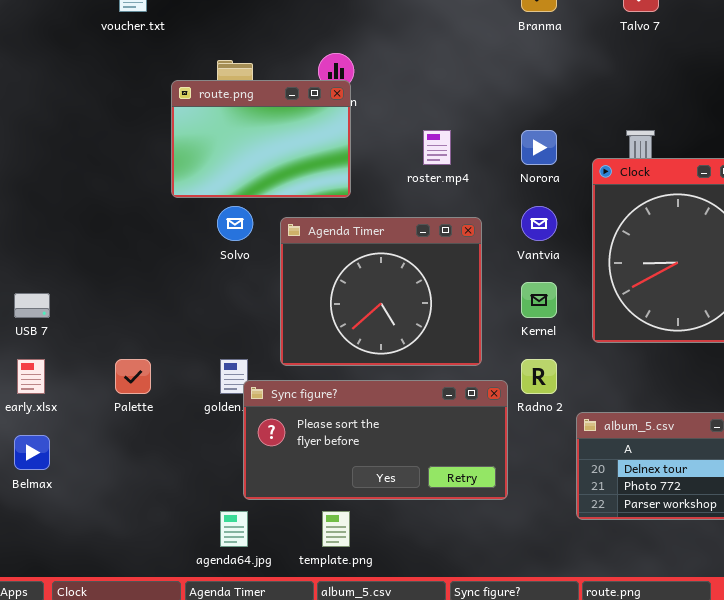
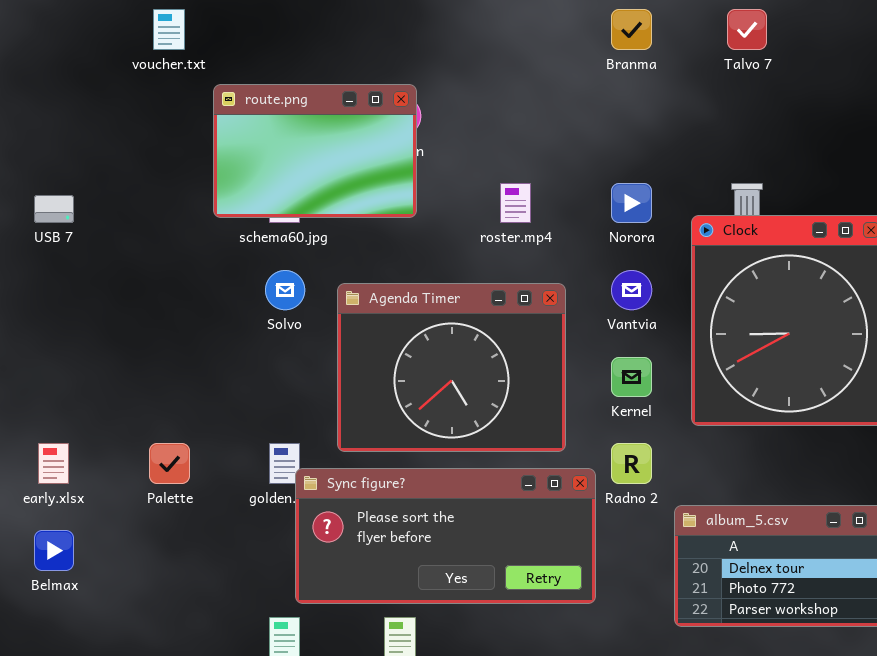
route.png: [171,80,351,198] -> [213,84,417,218], moved
USB 7: [14,293,50,318] -> [34,195,74,223], moved

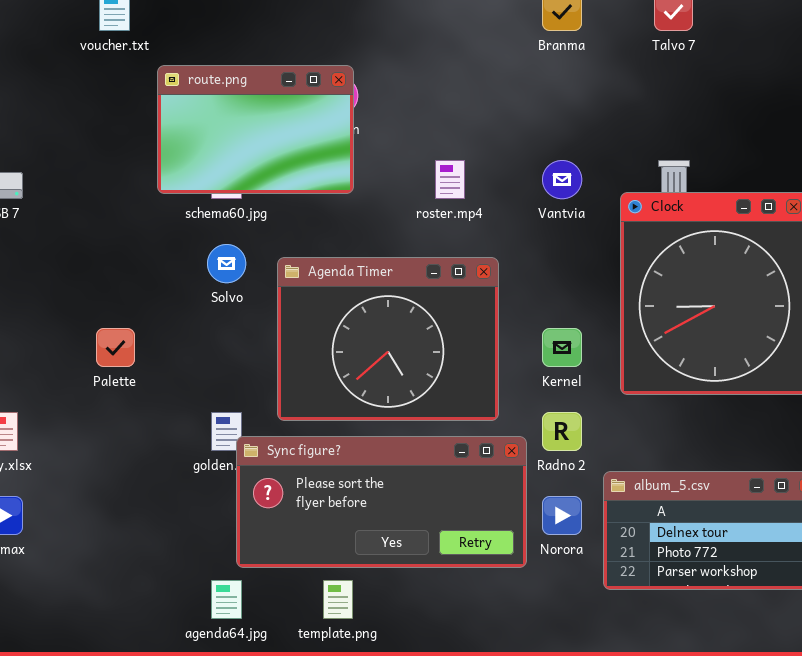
Norora: [611,183,652,223] -> [542,496,582,535], moved
Vantvia: [611,270,652,310] -> [542,160,582,199], moved
Palette: [149,443,190,484] -> [96,328,135,367], moved

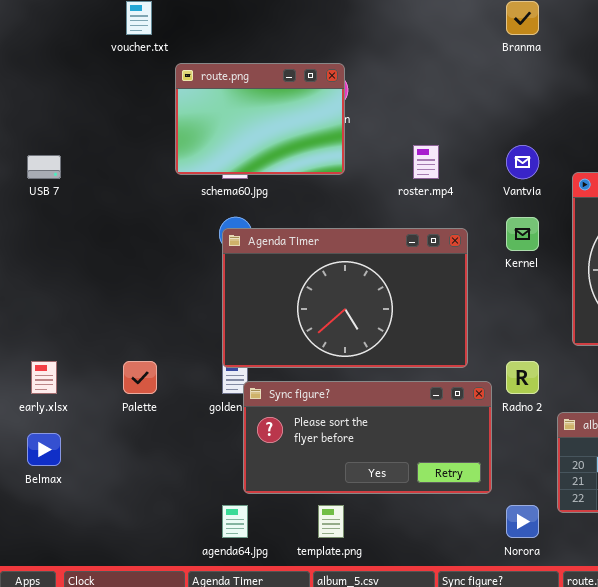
Agenda Timer: [277,257,499,421] -> [222,228,468,368], resized
Palette: [96,328,135,367] -> [123,361,157,394], moved
Kernel: [542,328,582,367] -> [506,217,539,251], moved
Norora: [542,496,582,535] -> [506,505,539,538], moved

